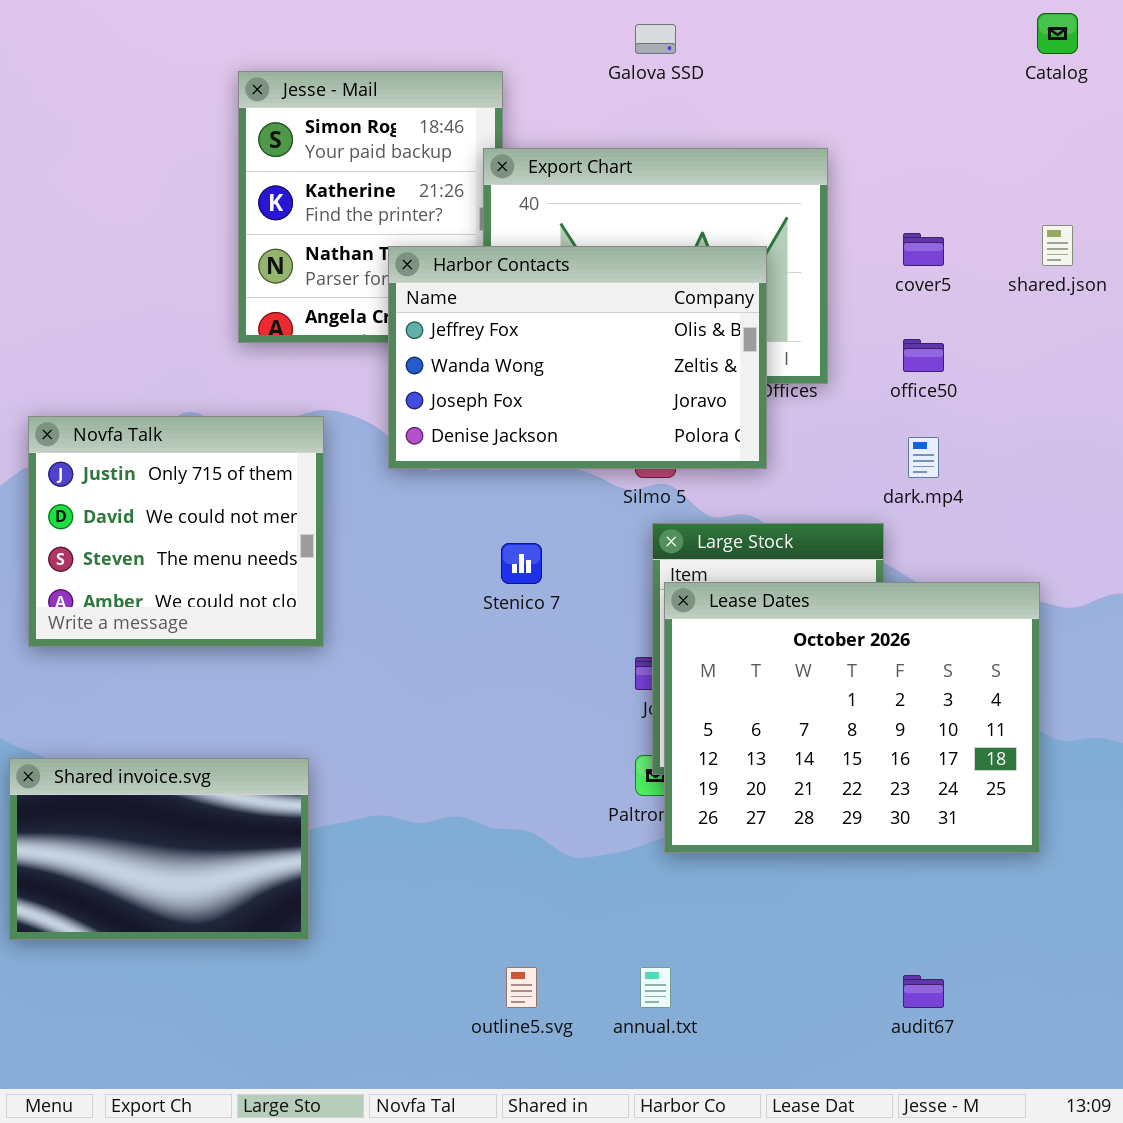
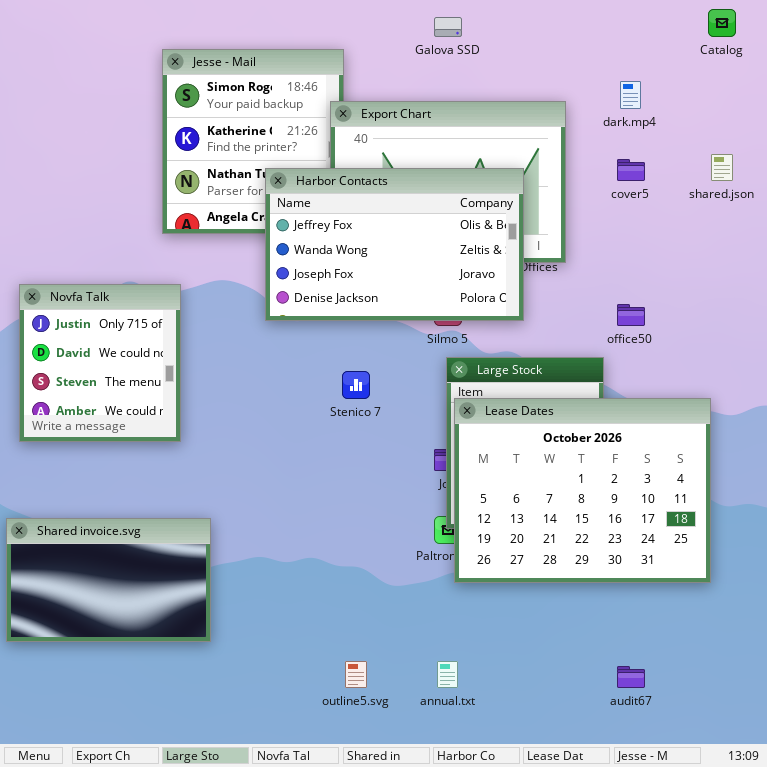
office50: [903,339,944,372] -> [617,304,645,326], moved
Novfa Talk: [28,416,324,647] -> [19,284,181,442], resized
dark.mp4: [908,437,939,478] -> [620,81,641,109], moved

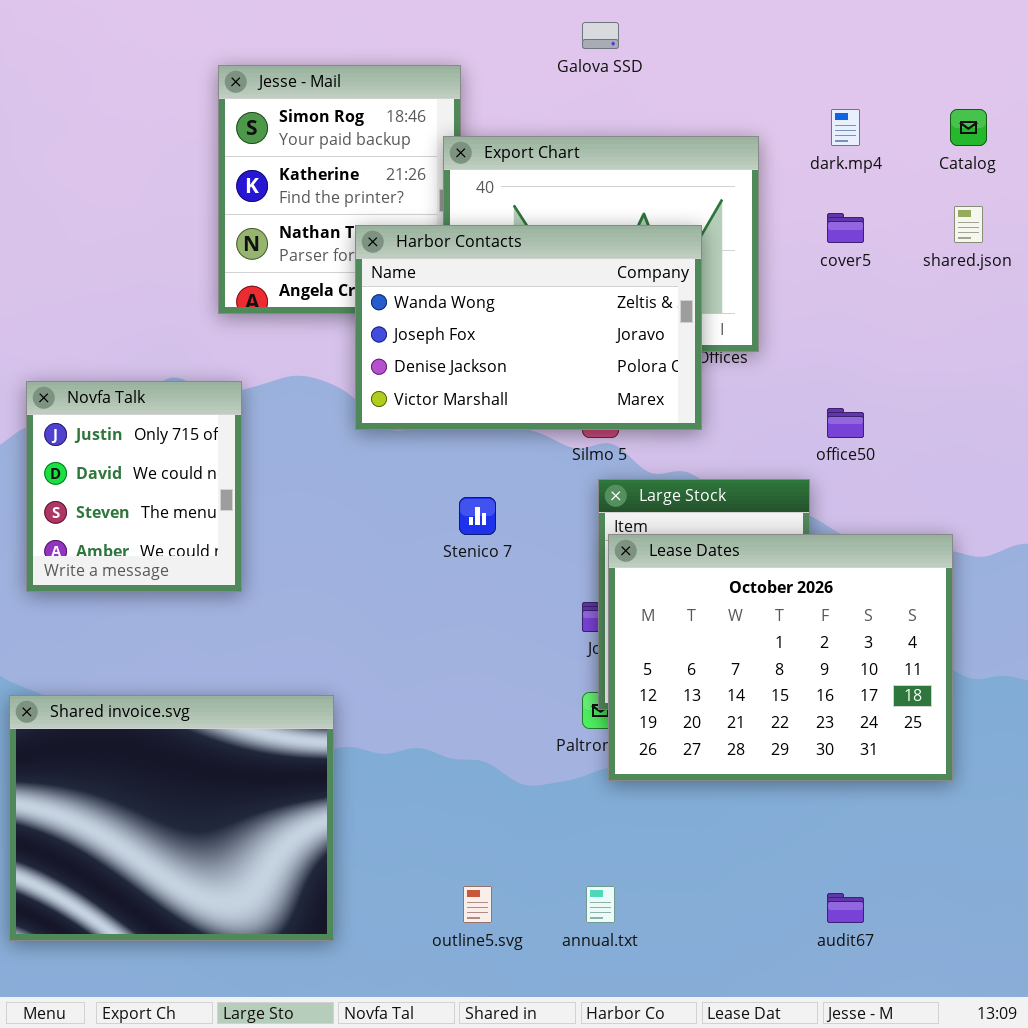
Catalog: [708,9,736,37] -> [950,109,987,146], moved
Harbor Contacts: [265,168,524,321] -> [355,225,702,430], scrolled down 1 row
Shared invoice.svg: [6,518,211,642] -> [9,695,334,941], resized

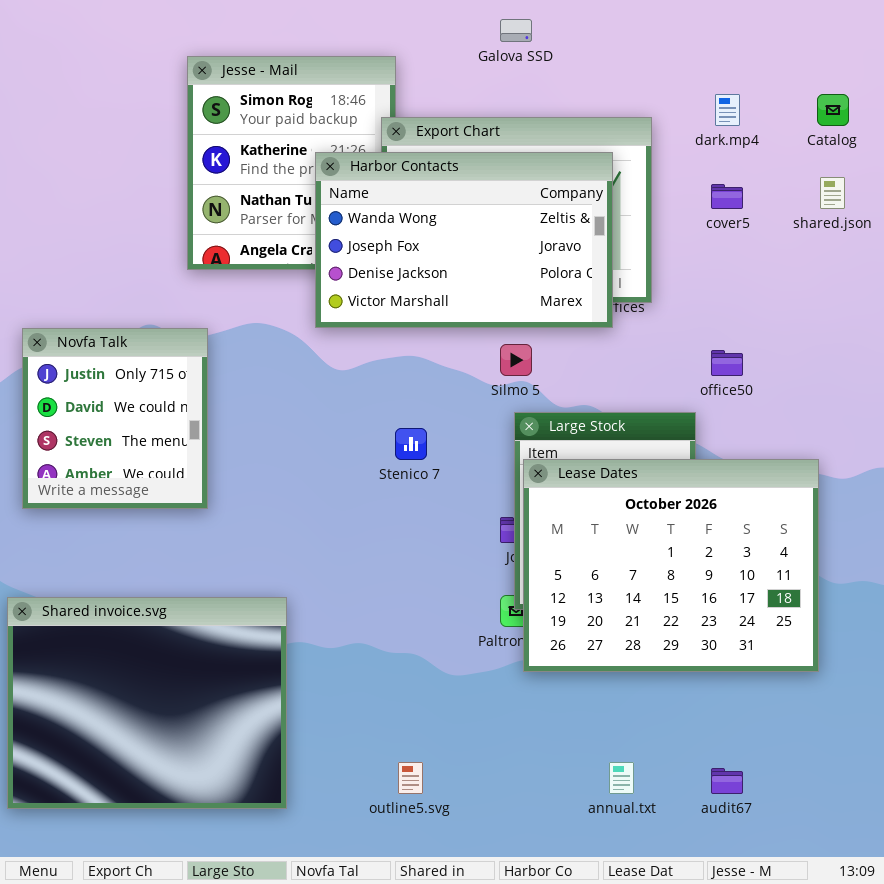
Harbor Contacts: [355,225,702,430] -> [315,152,613,328], moved
annual.txt: [586,886,615,923] -> [609,762,634,794], moved

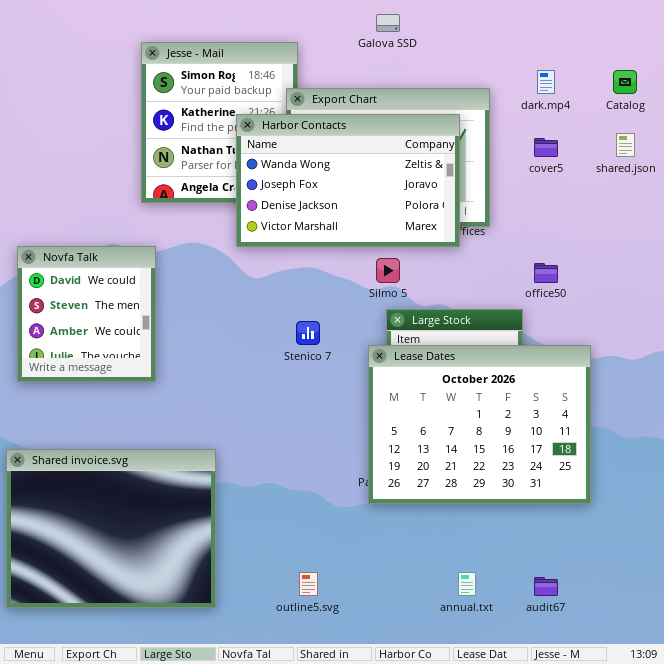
Novfa Talk: [22,328,208,509] -> [17,246,156,382], scrolled down 1 row
Lease Dates: [523,459,819,672] -> [368,345,591,504], moved

